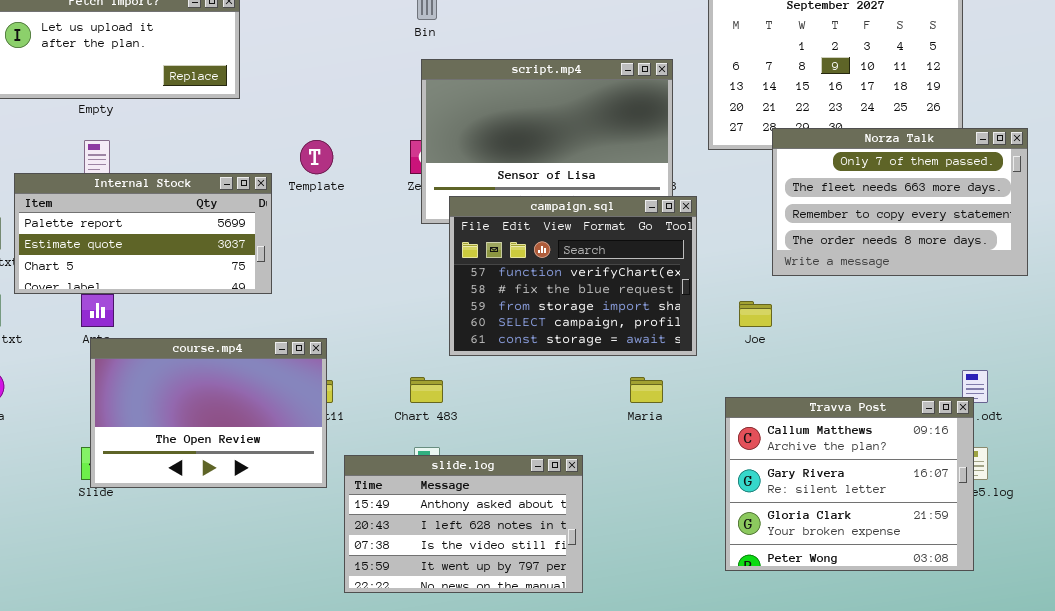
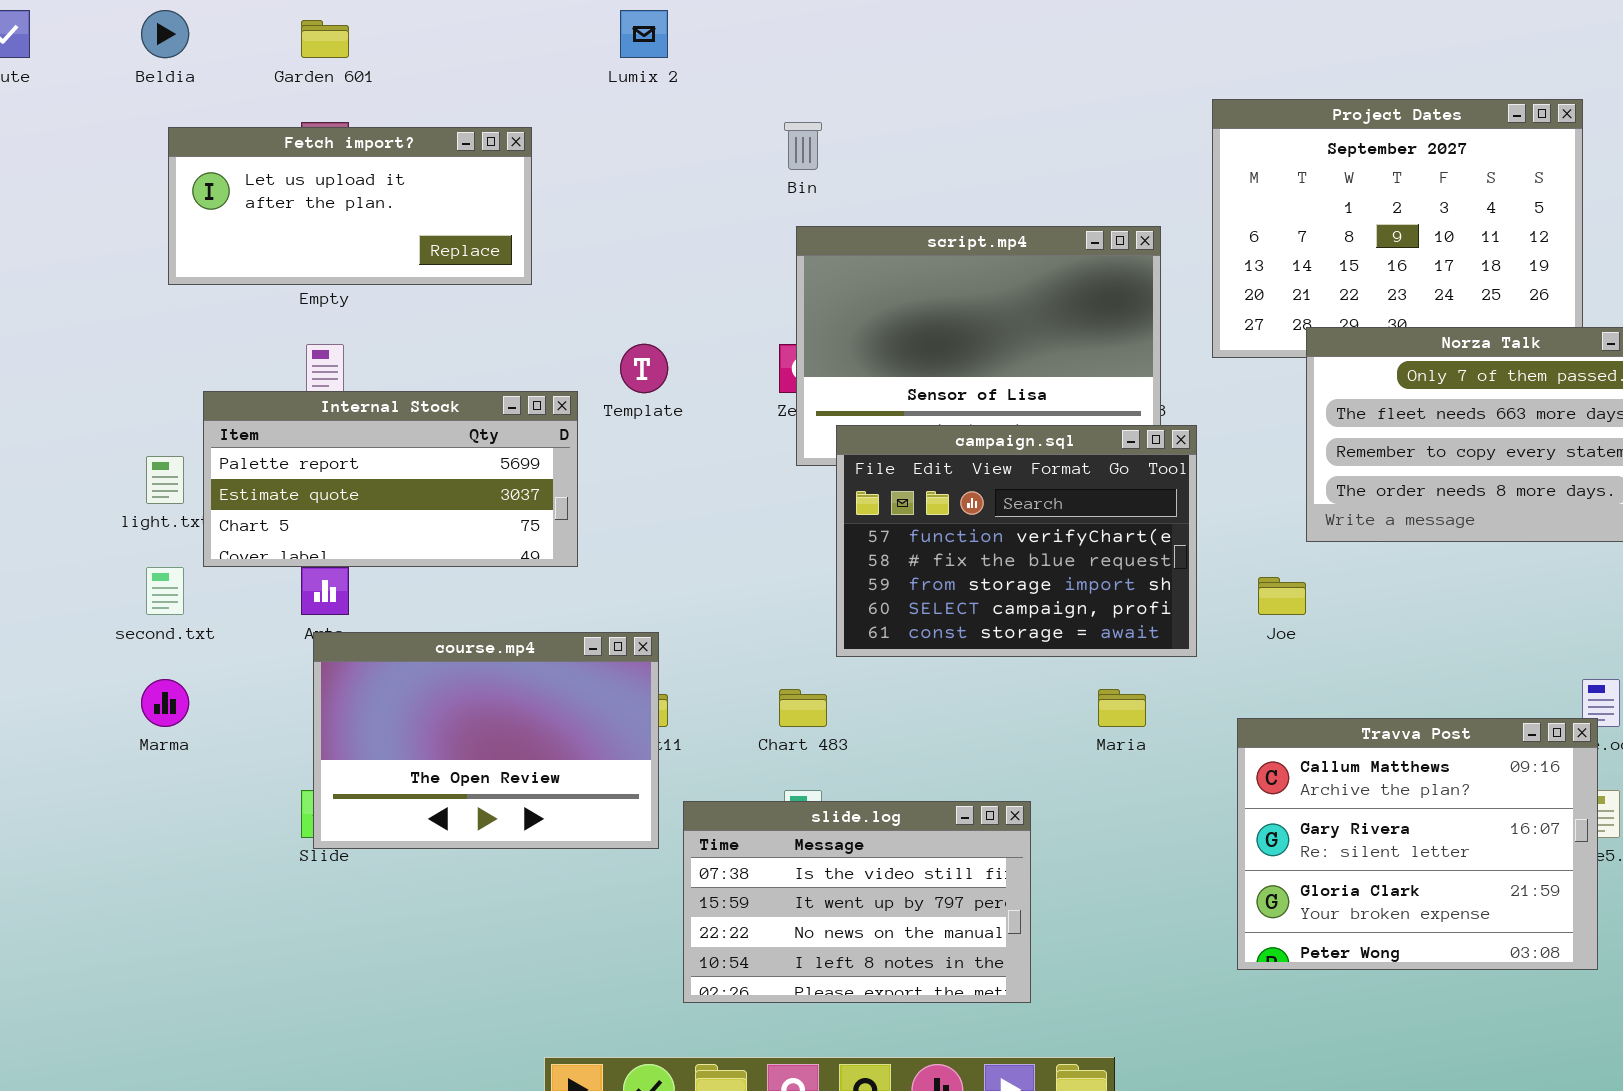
slide.log: [344,455,583,593] -> [683,801,1031,1003], scrolled down 2 rows

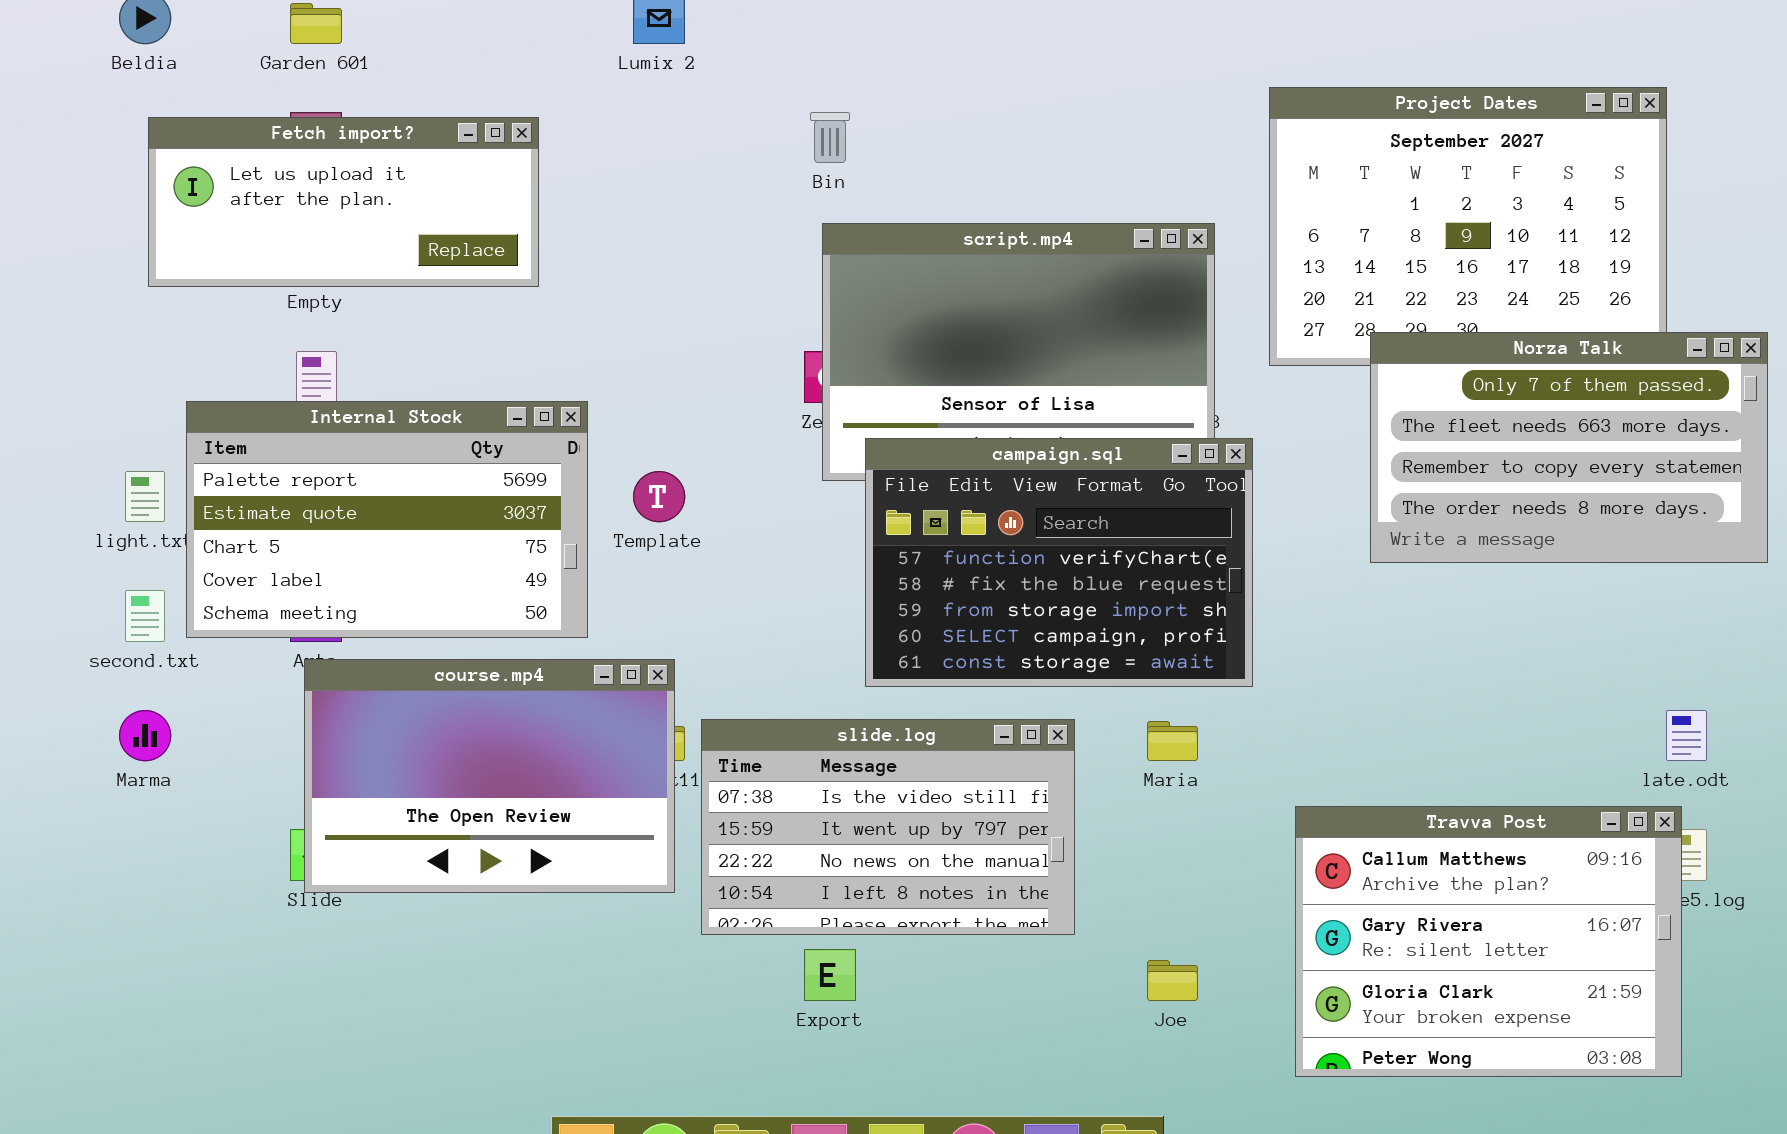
Template: [620,344,668,393] -> [633,471,685,522], moved
Internal Stock: [203,391,578,567] -> [186,401,588,638], resized
Joe: [1258,577,1306,615] -> [1147,960,1198,1001], moved
Travva Post: [1237,718,1598,970] -> [1295,806,1682,1077], moved
slide.log: [683,801,1031,1003] -> [701,719,1075,935], moved

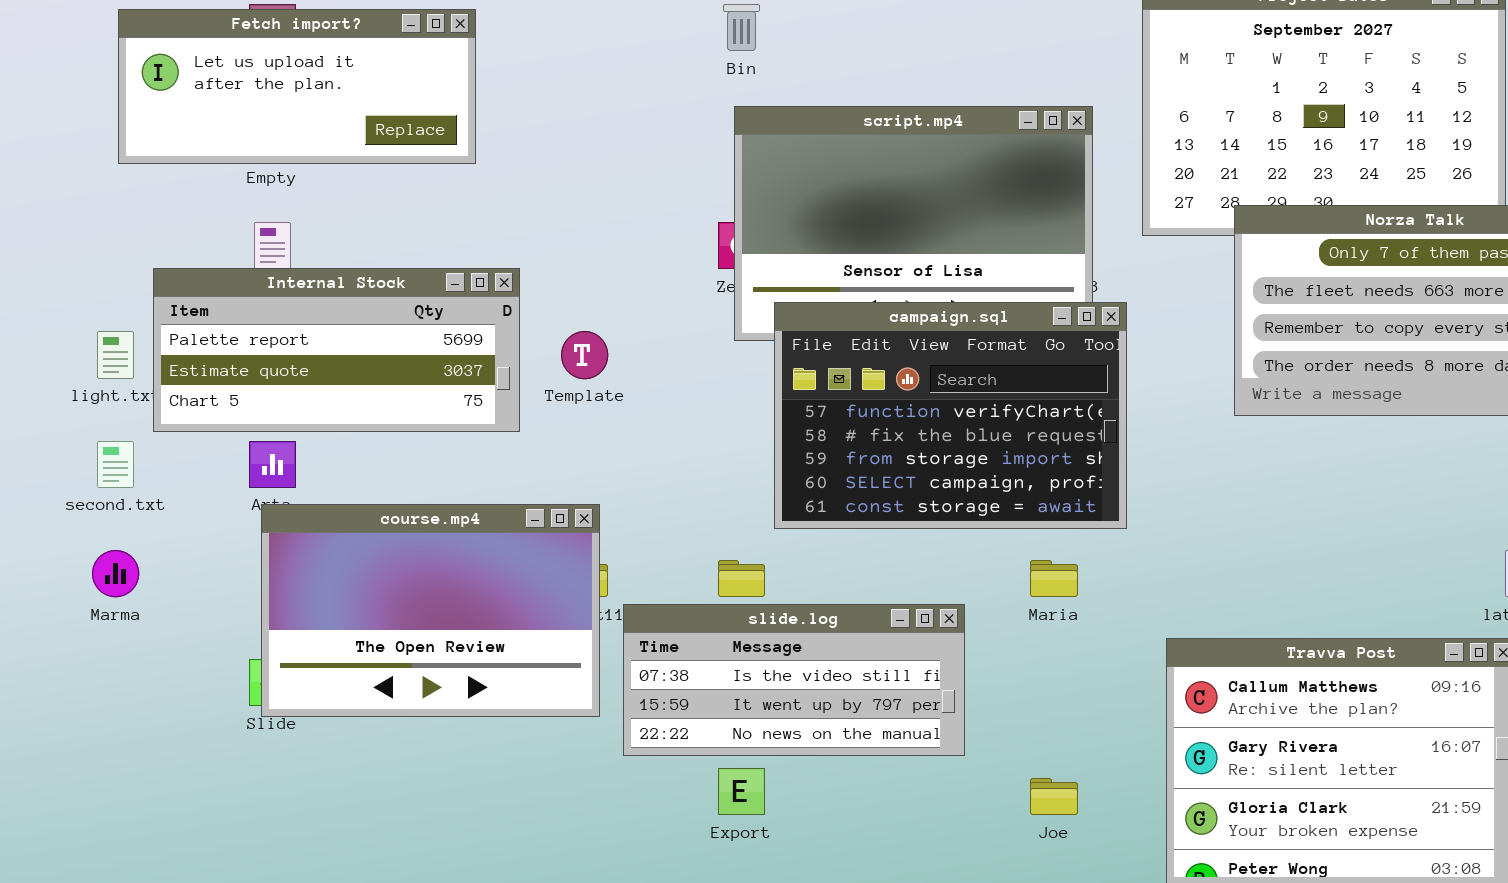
Internal Stock: [186,401,588,638] -> [153,268,520,432], resized
slide.log: [701,719,1075,935] -> [623,604,965,756], resized

